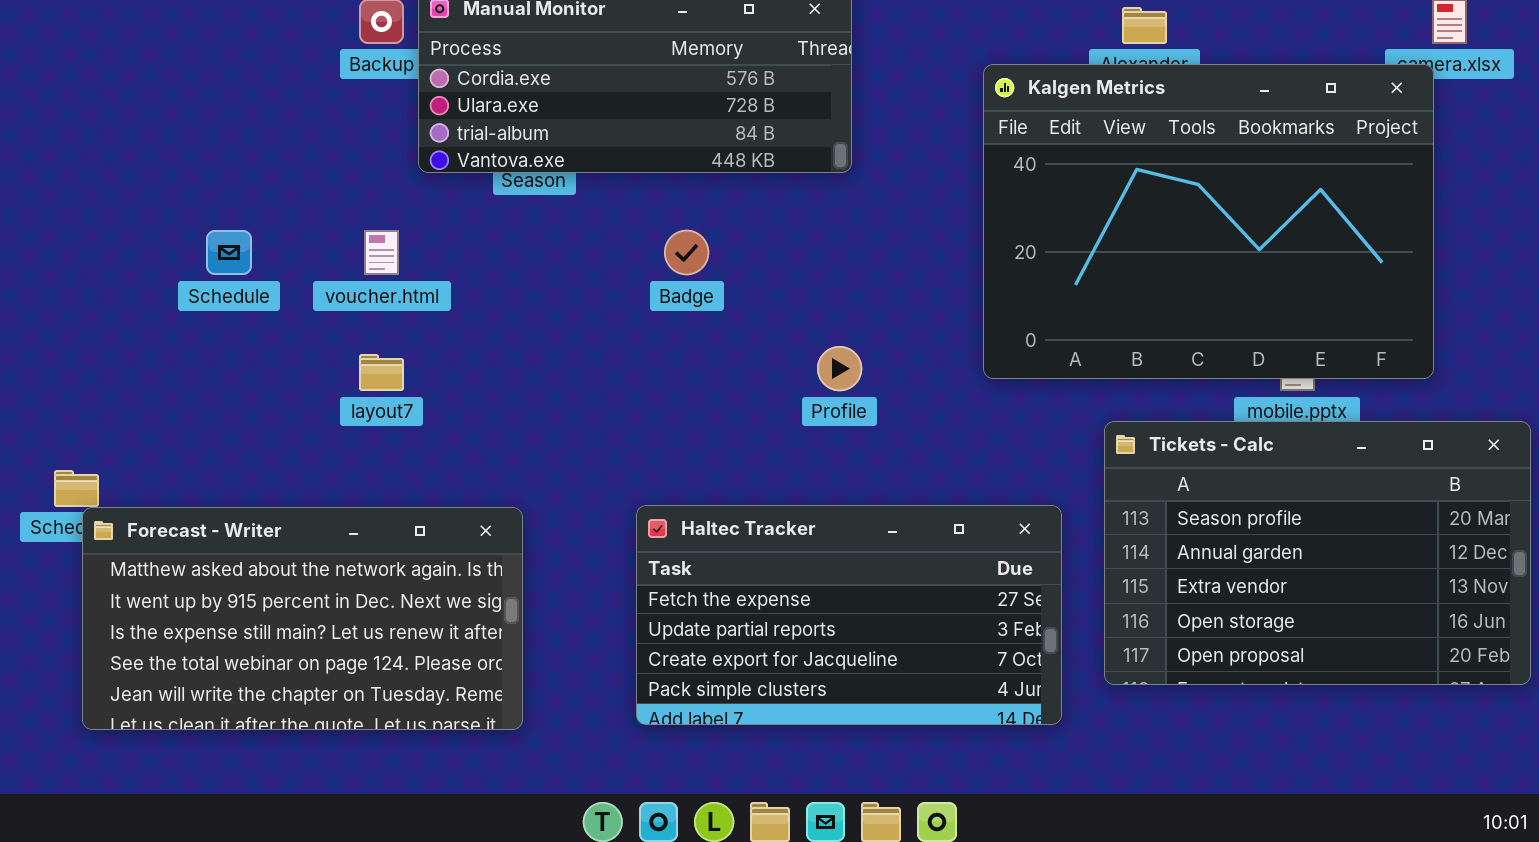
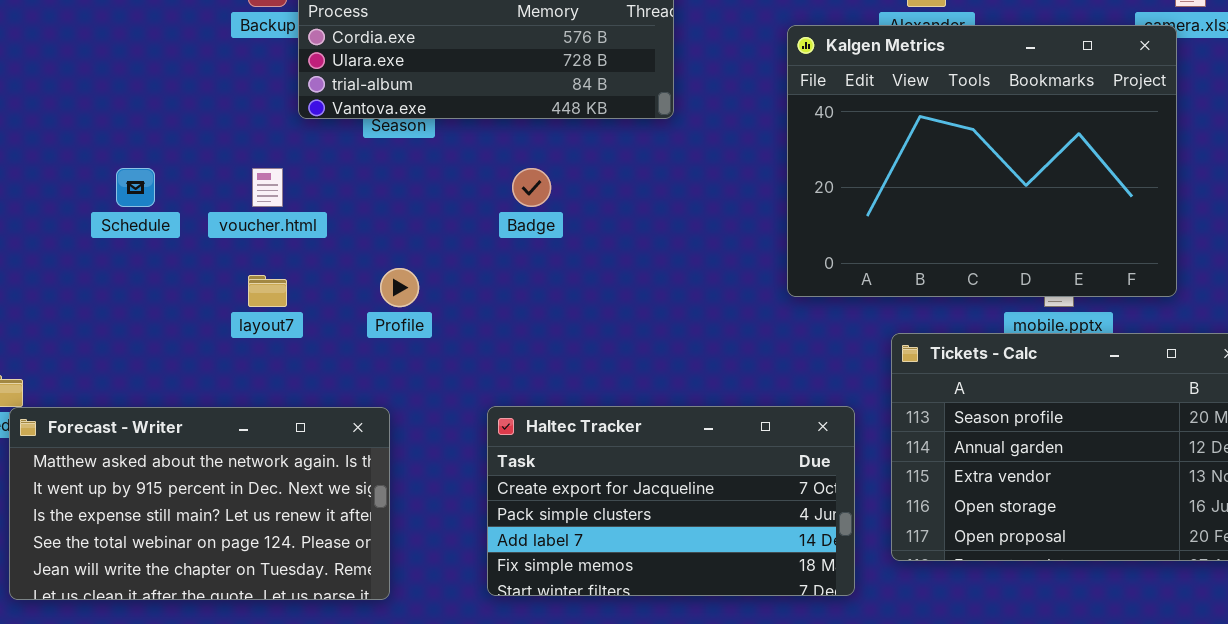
Profile: [817,346,862,391] -> [380,268,419,307], moved
Haltec Tracker: [636,505,1062,725] -> [487,406,855,596], scrolled down 2 rows

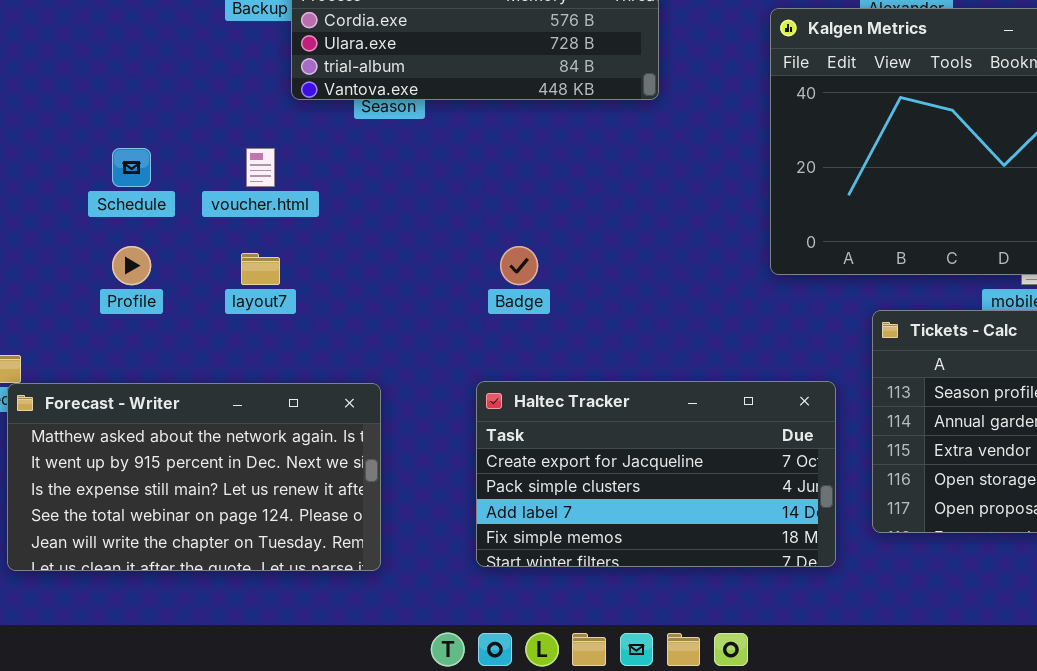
Badge: [512,168,551,207] -> [500,246,538,285], moved
Profile: [380,268,419,307] -> [112,246,151,285], moved

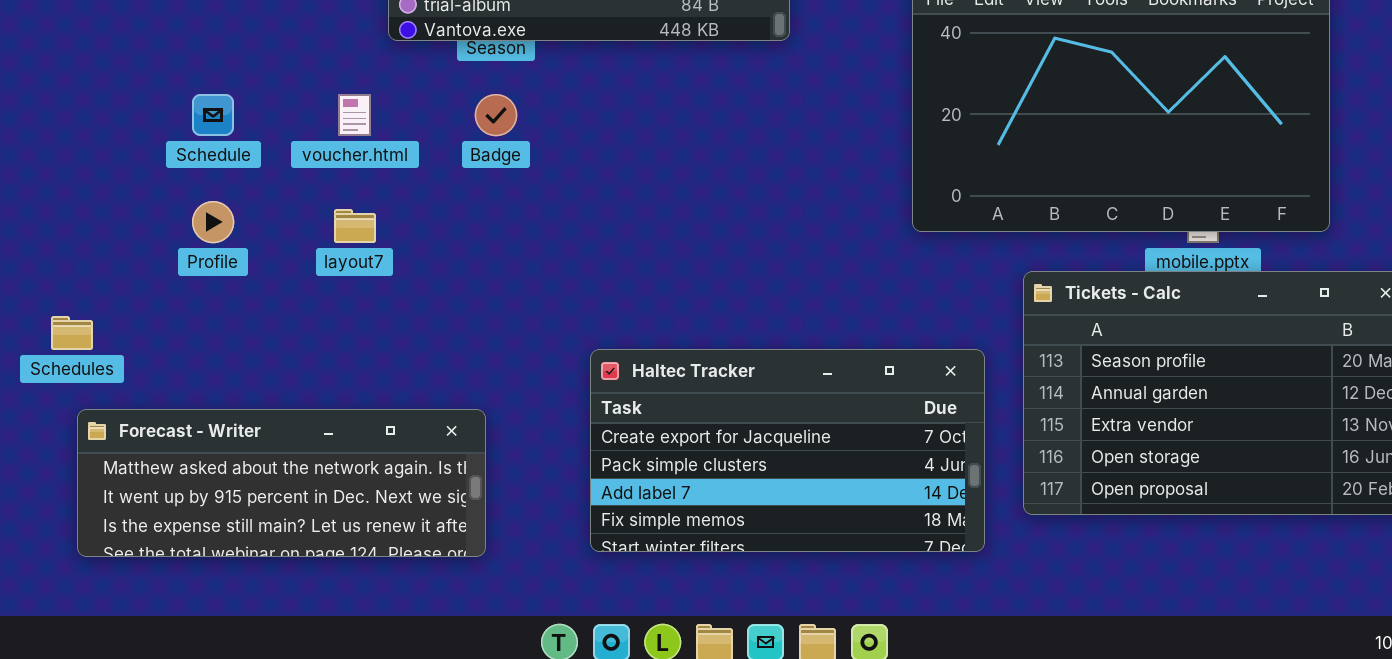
Badge: [500,246,538,285] -> [475,94,517,136], moved
Forecast - Writer: [7,383,381,571] -> [77,409,486,557], resized

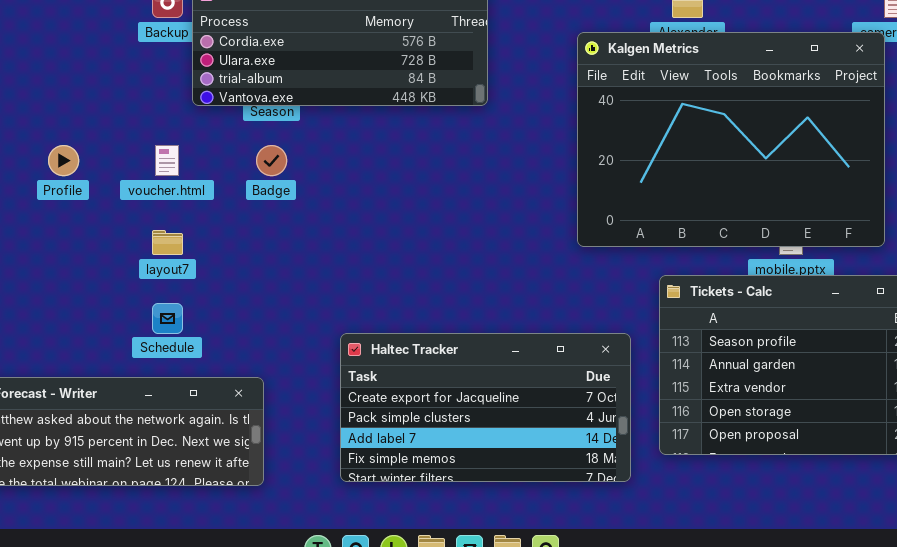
Schedule: [192,94,234,136] -> [152,303,183,334], moved
Profile: [192,201,234,243] -> [48,145,79,176], moved

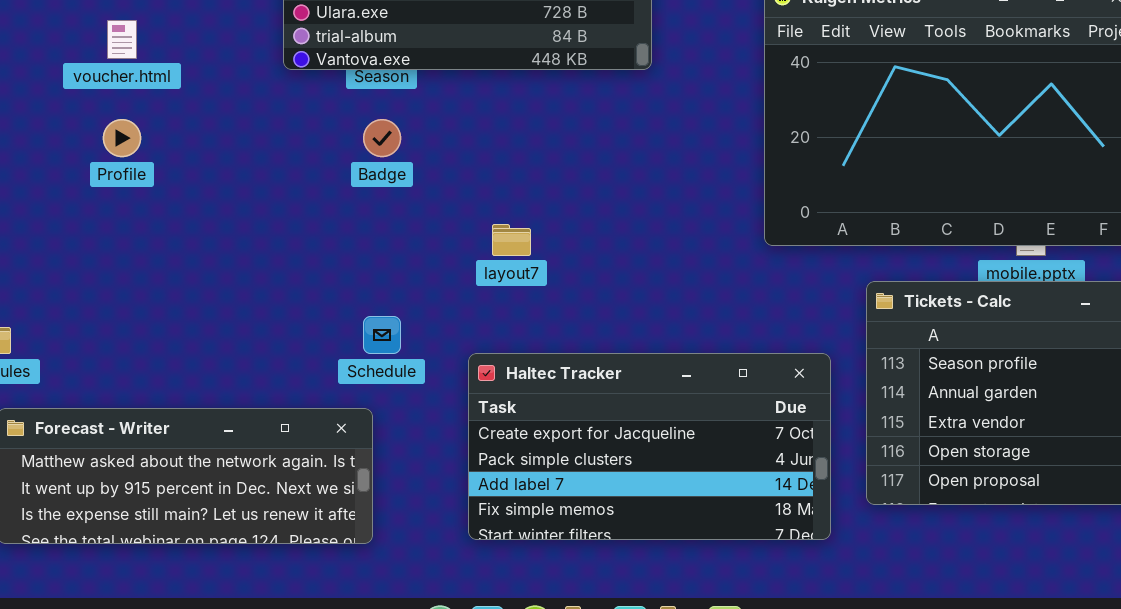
voucher.html: [155,145,179,176] -> [107,20,137,59], moved
layout7: [152,230,183,255] -> [492,224,531,256], moved
Schedule: [152,303,183,334] -> [363,316,401,354], moved

